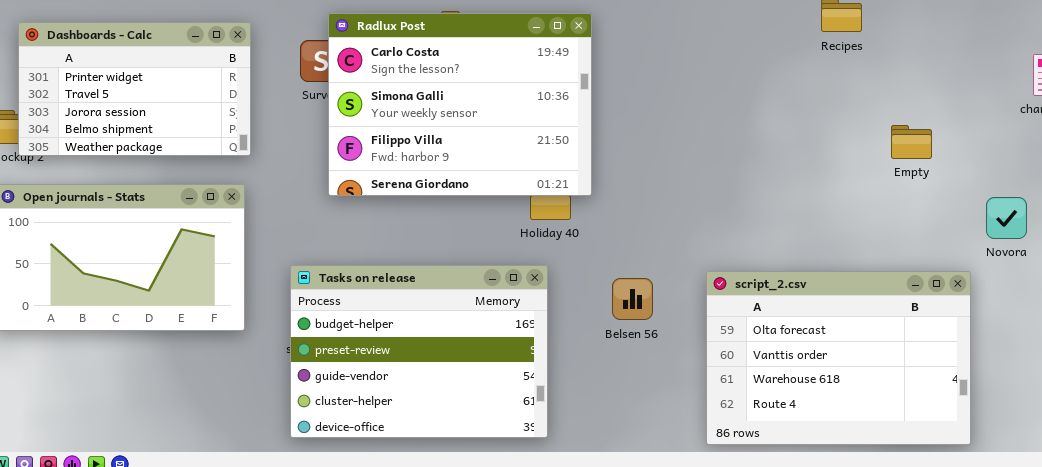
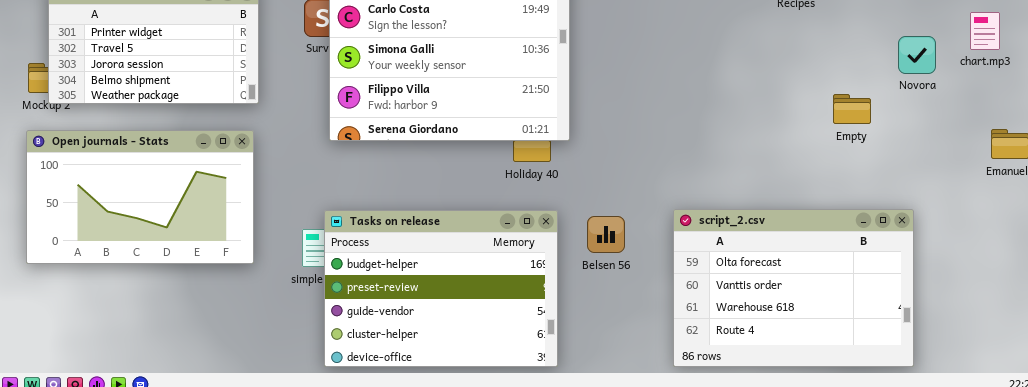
Empty: [891,125,932,159] -> [833,94,871,124], moved
Novora: [986,197,1027,239] -> [898,36,936,74], moved
Tasks on release: [290,265,548,438] -> [324,210,558,367], moved

